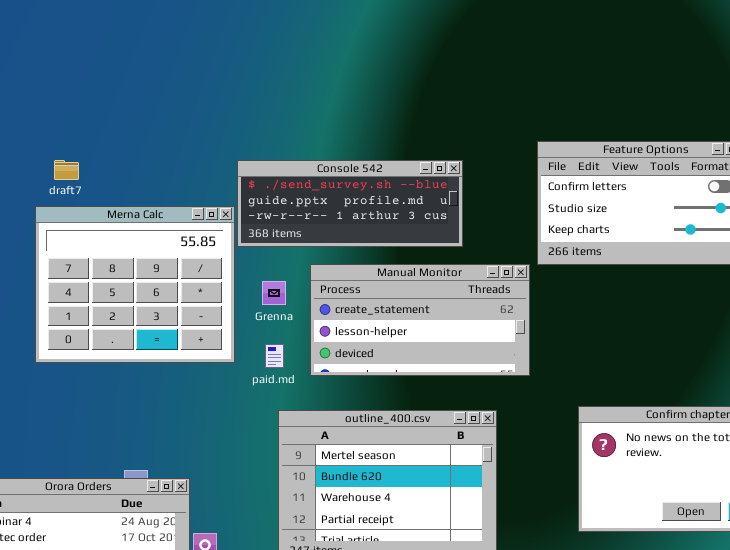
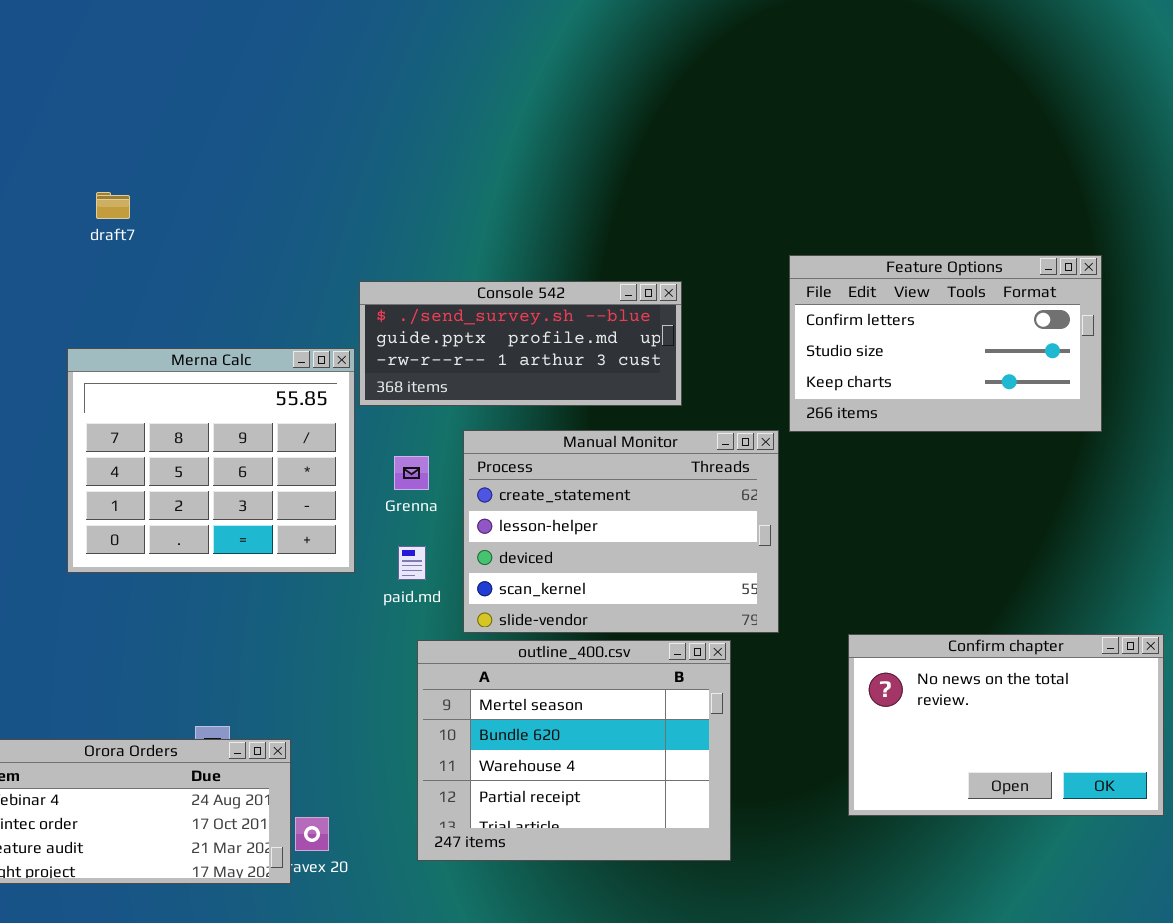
draft7: [54,160,79,180] -> [96,192,130,219], moved
Manual Monitor: [310,264,530,376] -> [463,430,779,633], resized

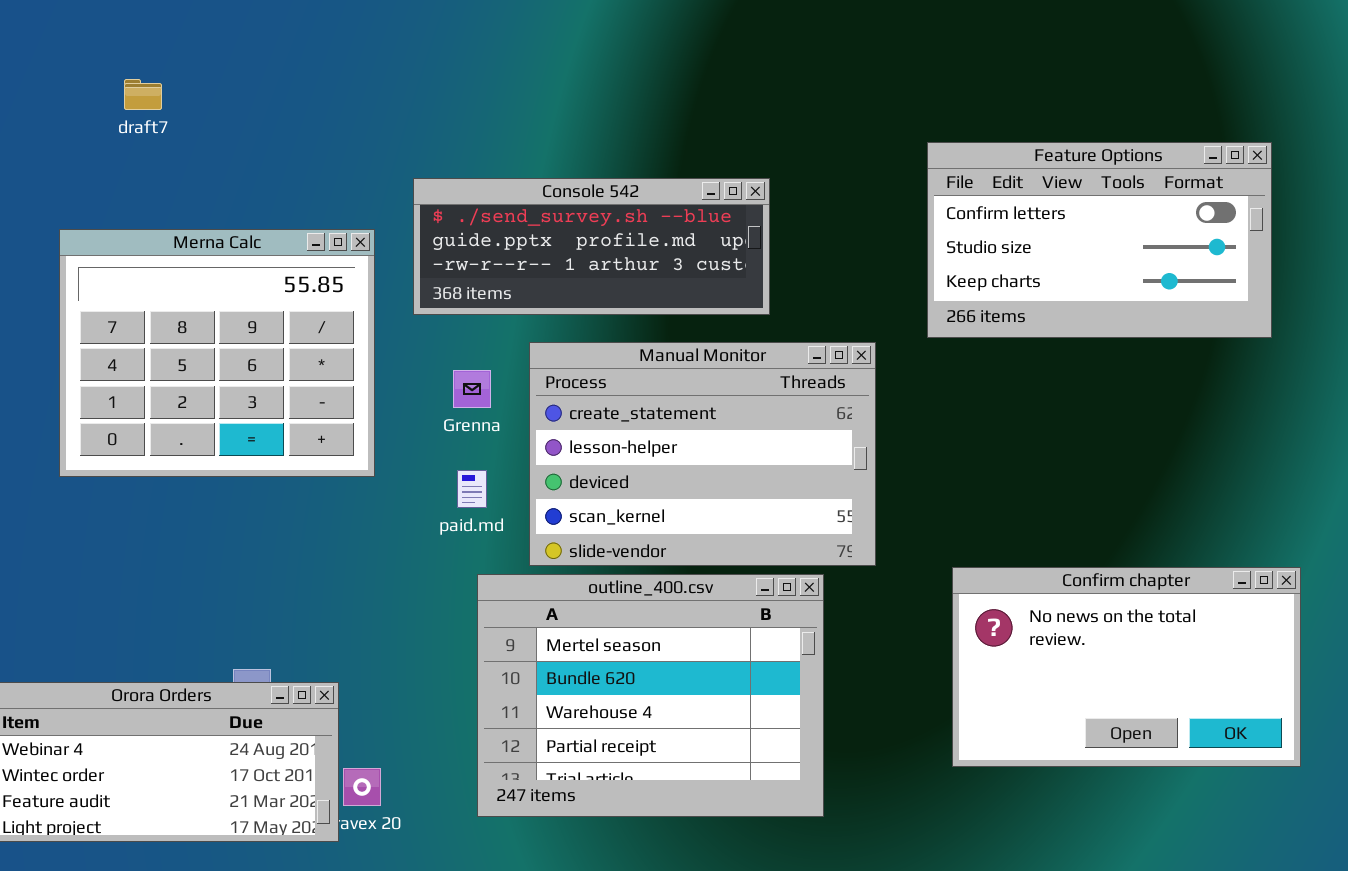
Feature Options: [789,255,1102,432] -> [927,142,1272,338], moved
Merna Calc: [67,348,355,573] -> [59,229,375,477], moved

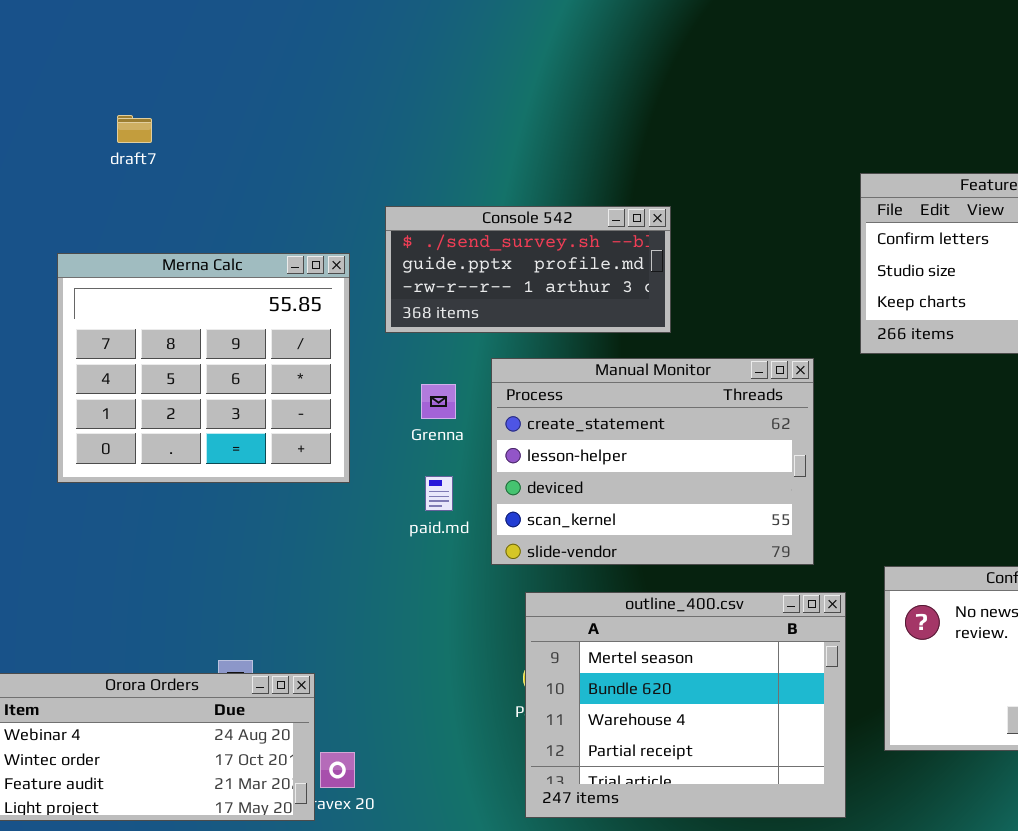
Console 542: [413,178,770,315] -> [385,206,671,333], resized
outline_400.csv: [477,574,824,817] -> [525,592,846,818], moved

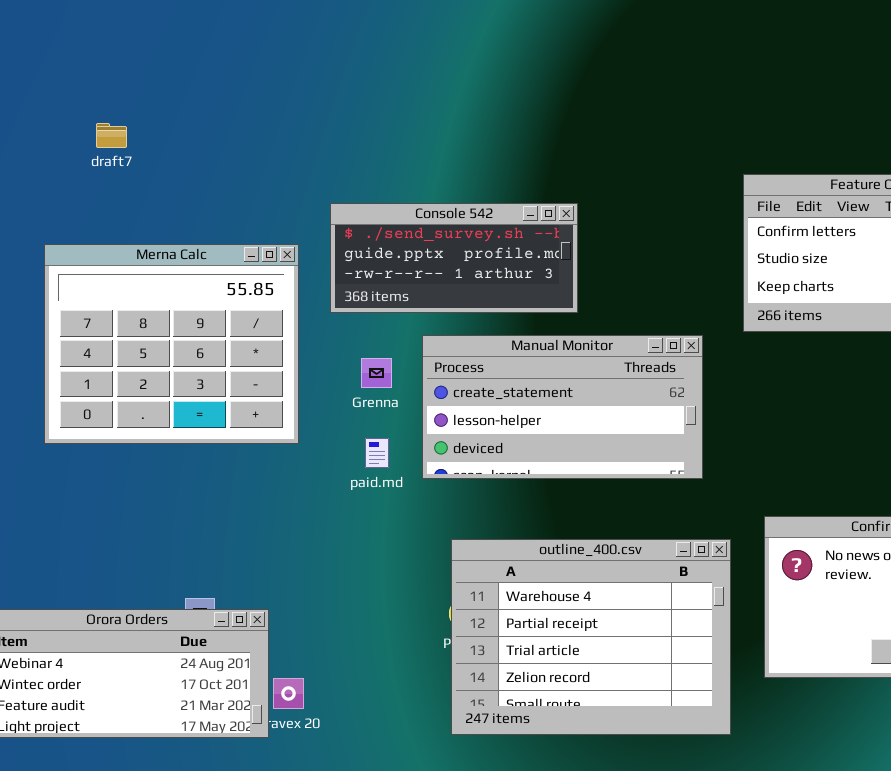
Manual Monitor: [491,358,814,565] -> [422,335,703,479], resized
outline_400.csv: [525,592,846,818] -> [451,539,731,735], scrolled down 2 rows

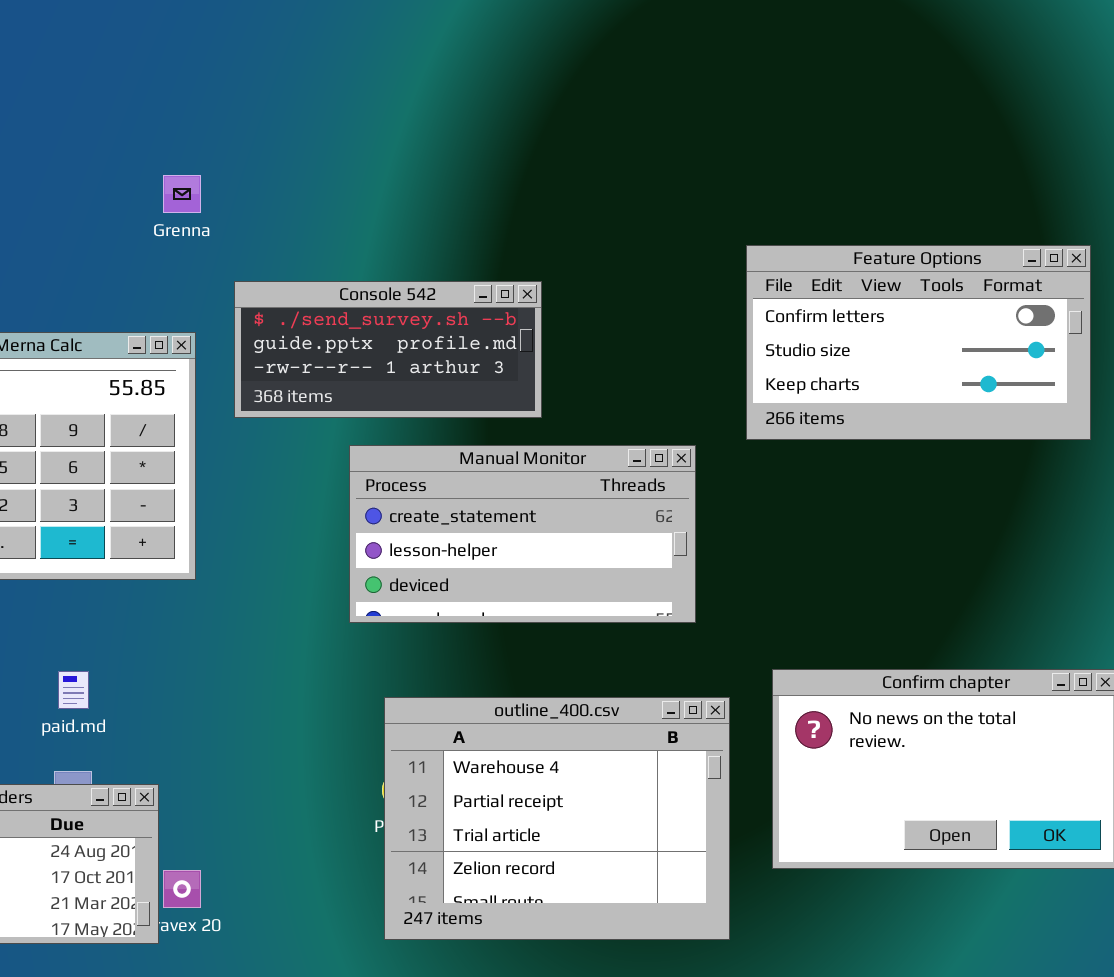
Grenna: [361,358,392,388] -> [163,175,201,213], moved
paid.md: [365,438,389,468] -> [58,671,89,709], moved

